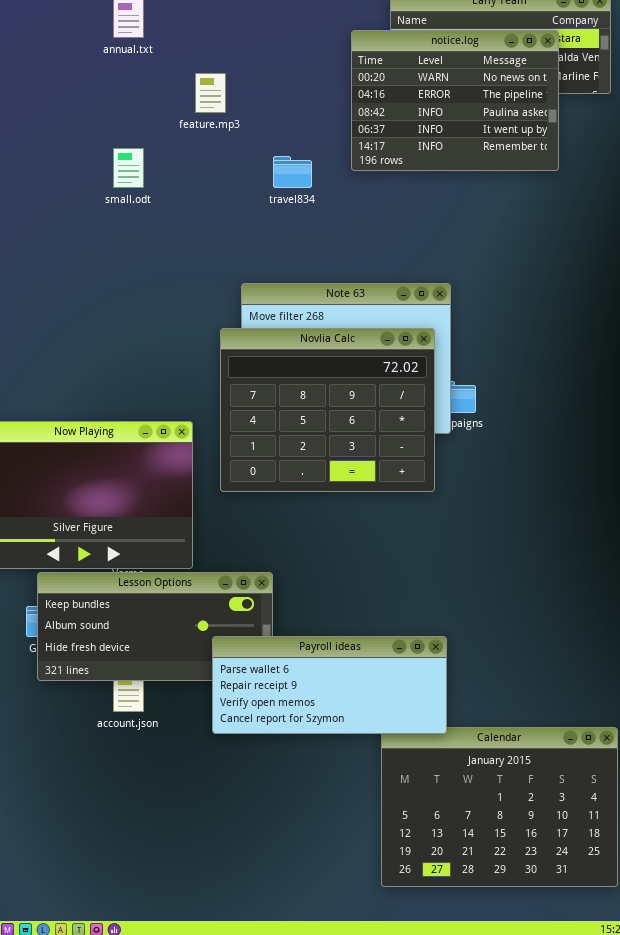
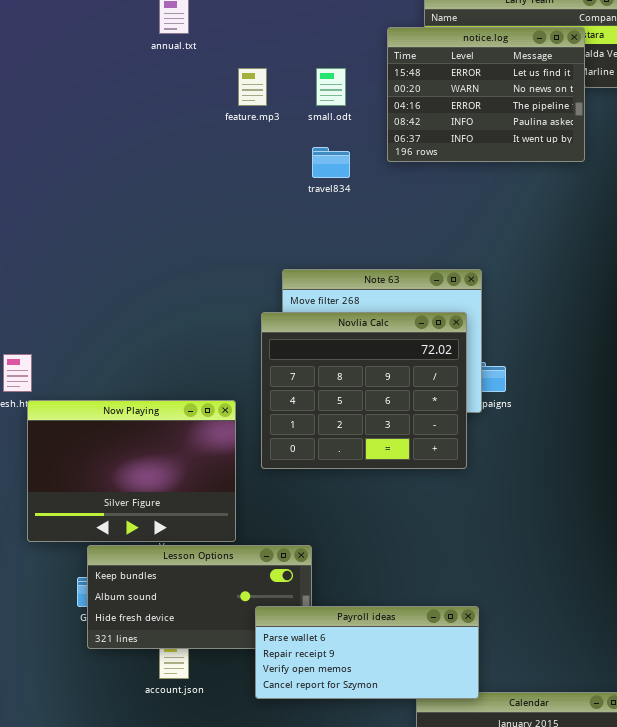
notice.log: [351,30,559,171] -> [387,27,585,162], scrolled up 1 row
small.odt: [113,148,144,188] -> [316,68,346,106], moved

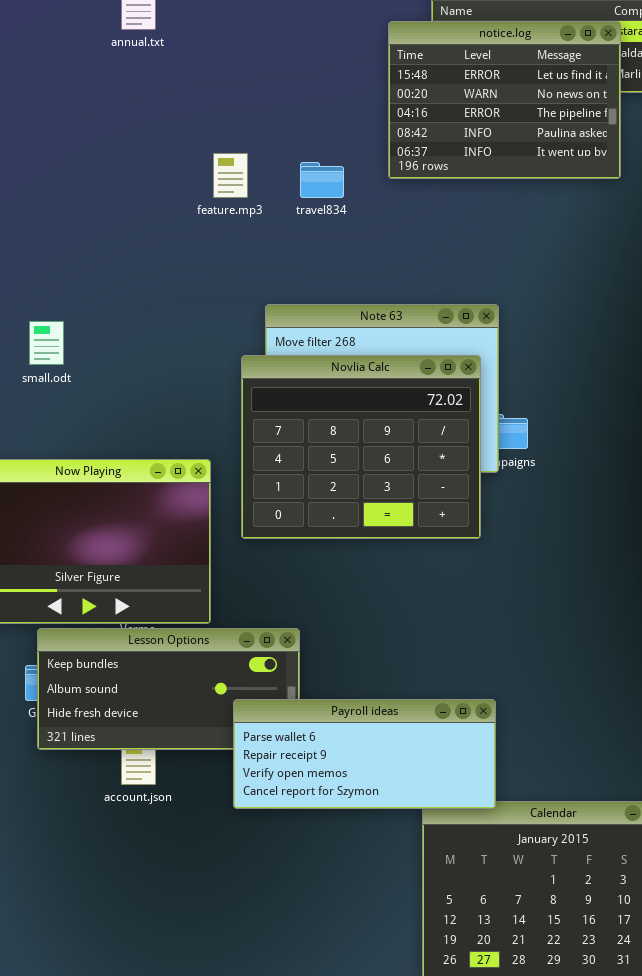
feature.mp3: [238,68,267,106] -> [213,153,248,198], moved
small.odt: [316,68,346,106] -> [29,321,64,365], moved

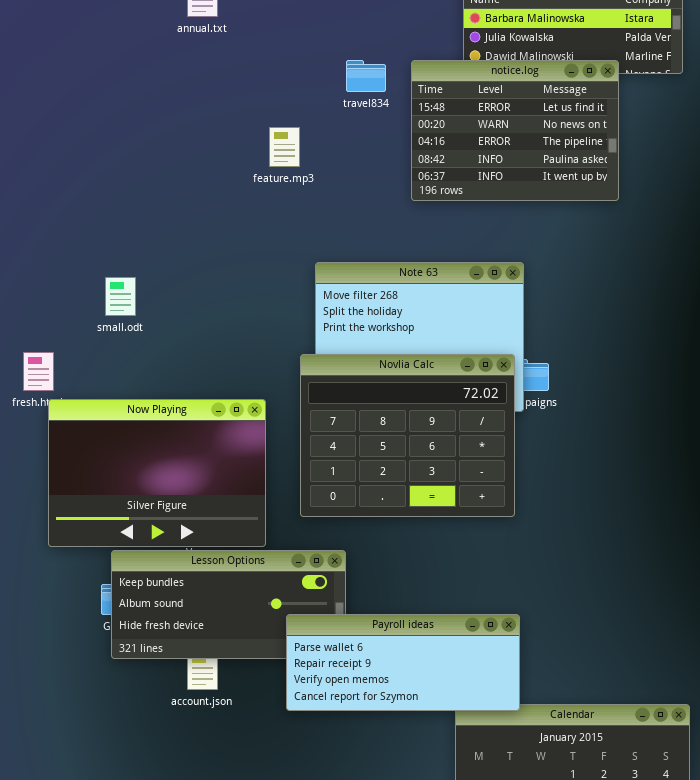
notice.log: [388,21,621,179] -> [411,60,619,201], moved
travel834: [300,162,344,198] -> [346,60,386,92], moved
Novlia Calc: [241,355,481,539] -> [300,354,515,517], moved

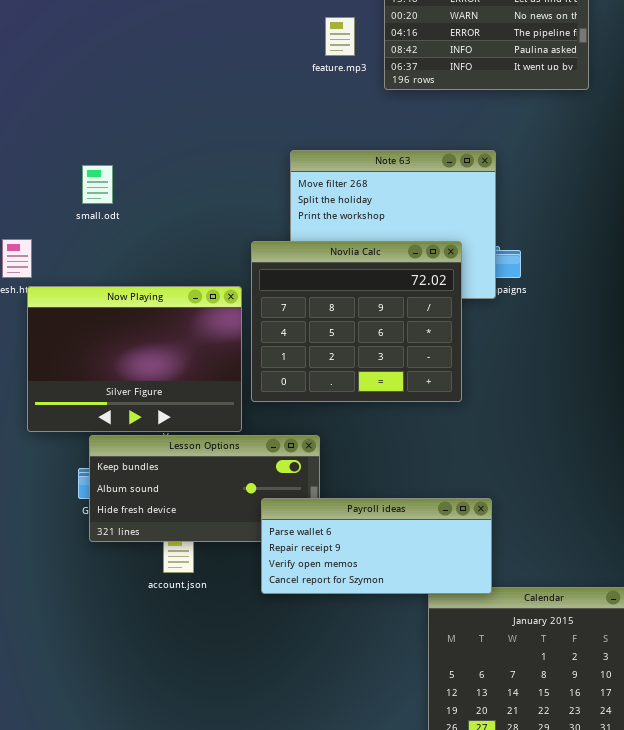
feature.mp3: [269,127,300,167] -> [325,17,355,56], moved
Novlia Calc: [300,354,515,517] -> [251,241,462,402], moved

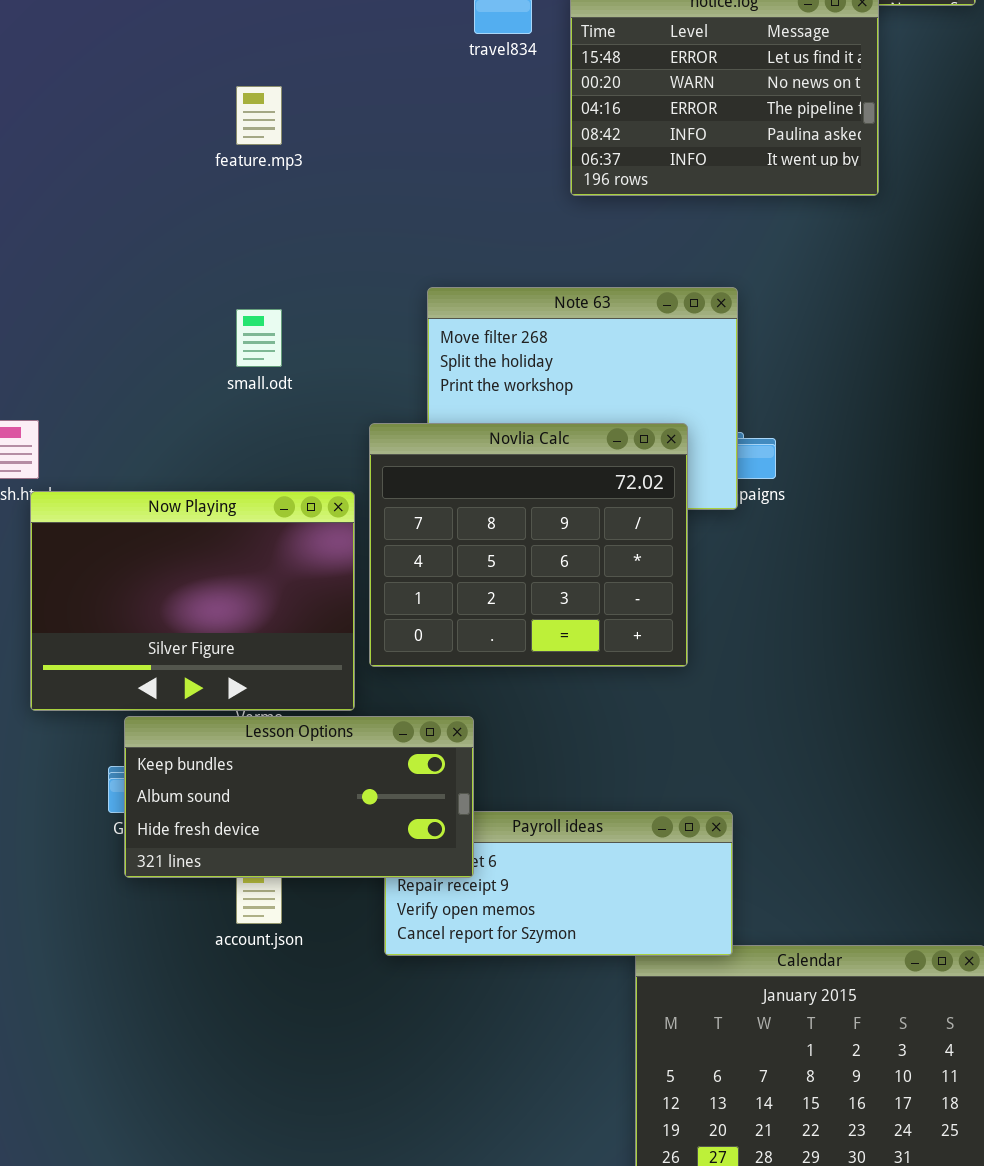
feature.mp3: [325,17,355,56] -> [236,86,282,145], moved
small.odt: [82,165,113,204] -> [236,309,282,367], moved
Lesson Options: [89,435,320,542] -> [124,716,474,878], raised

